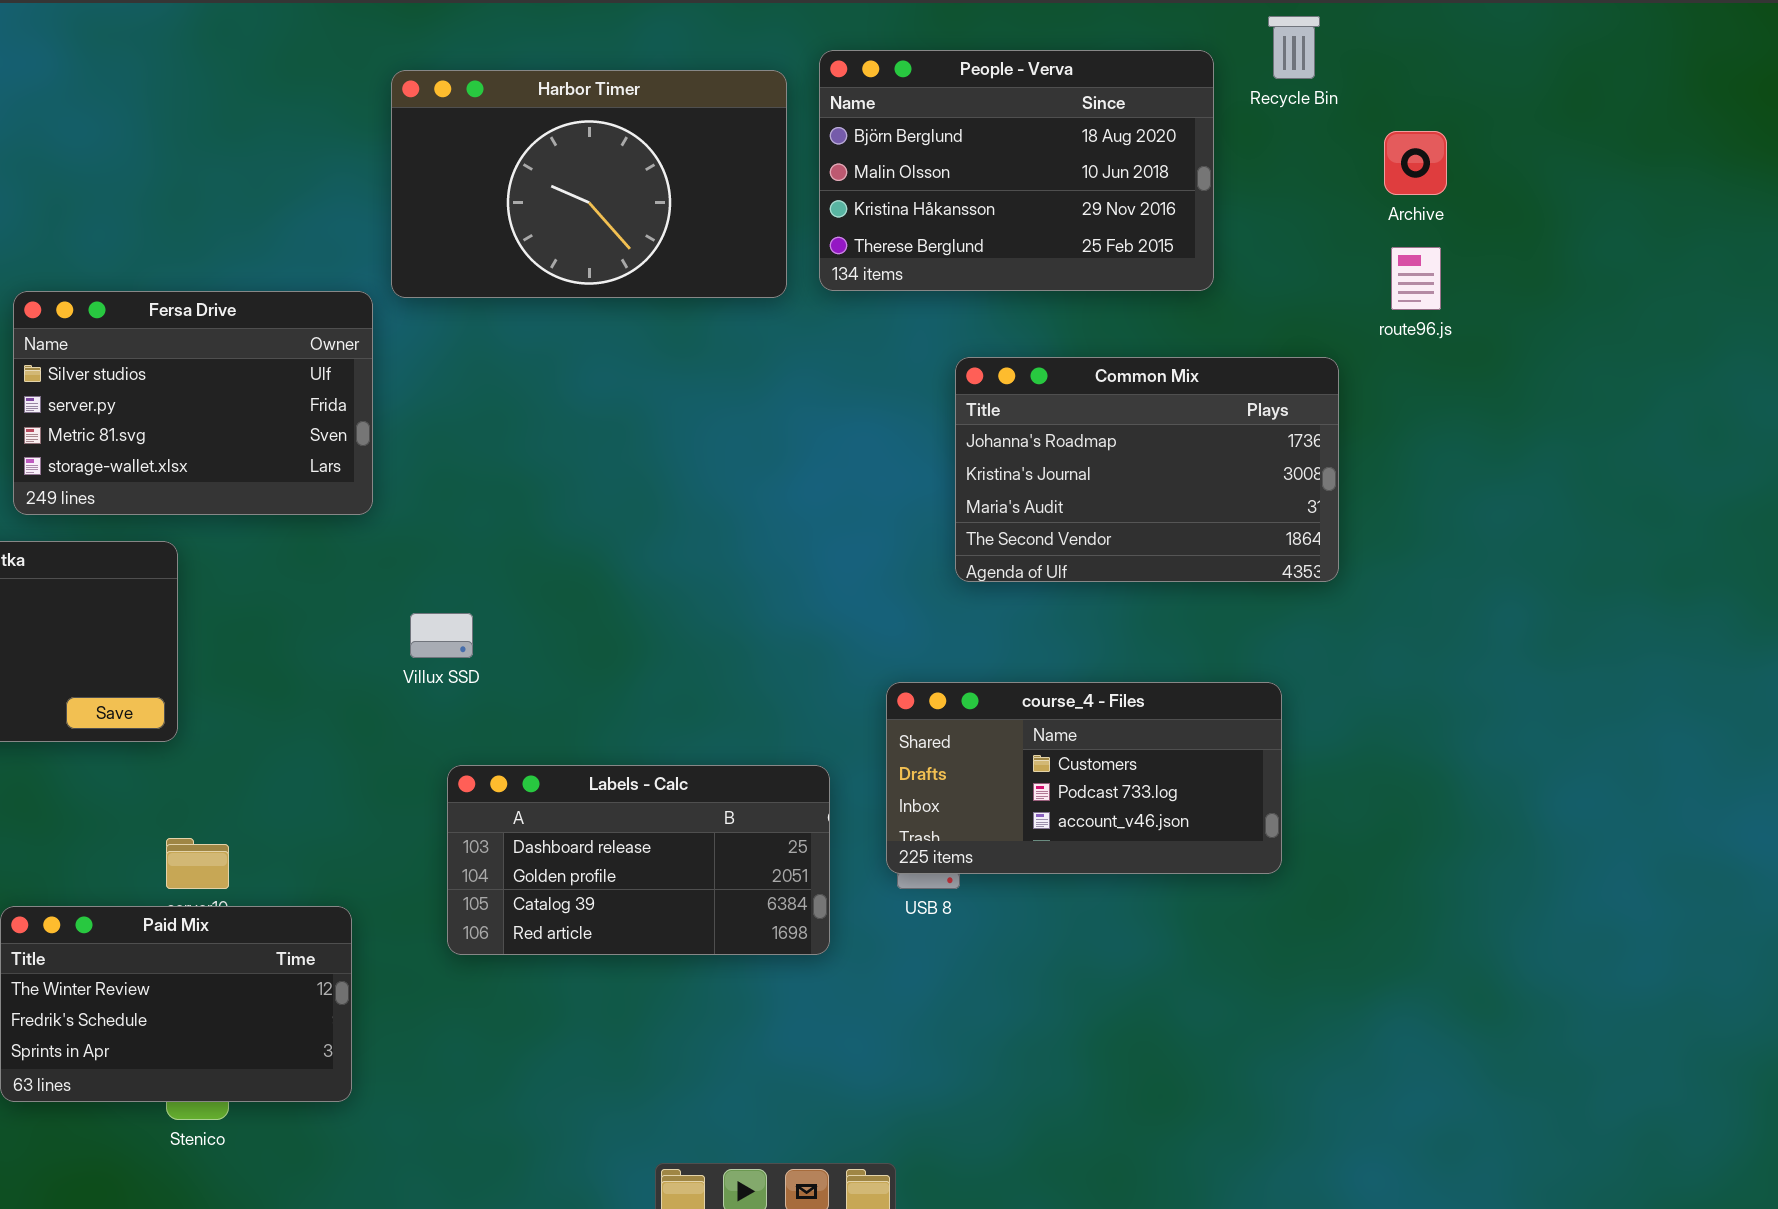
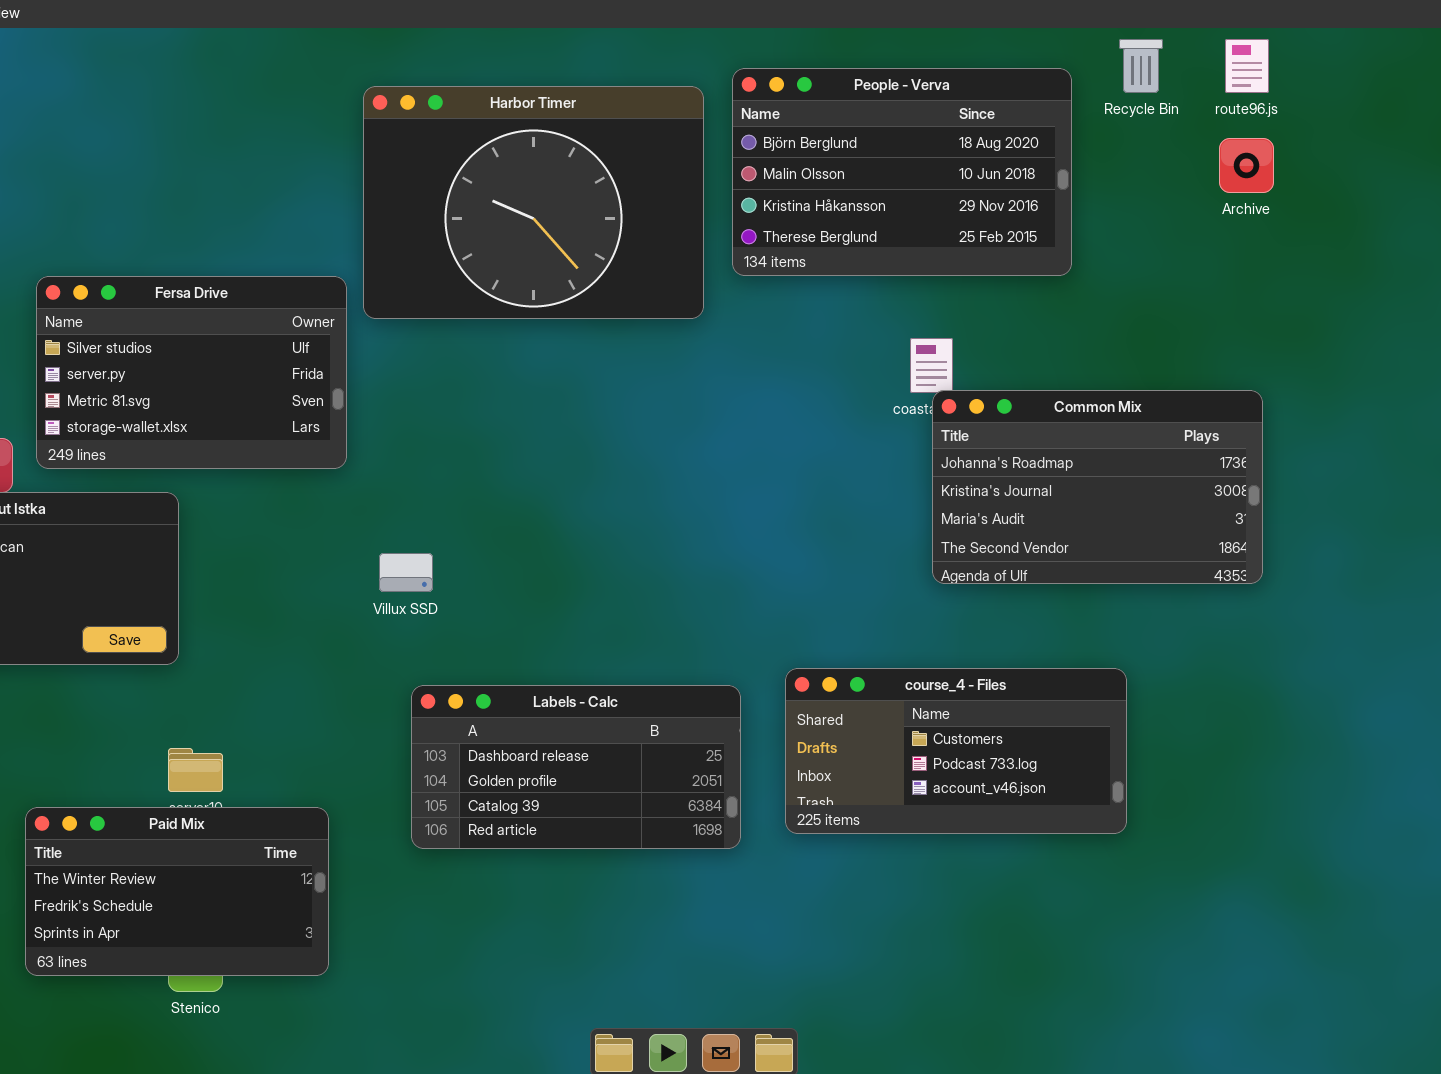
Harbor Timer: [391,70,787,298] -> [363,86,704,319], resized
route96.js: [1391,247,1441,310] -> [1225,39,1269,93], moved
Common Mix: [955,357,1339,582] -> [932,390,1263,584], moved
course_4 - Files: [886,682,1282,874] -> [785,668,1127,834], moved

